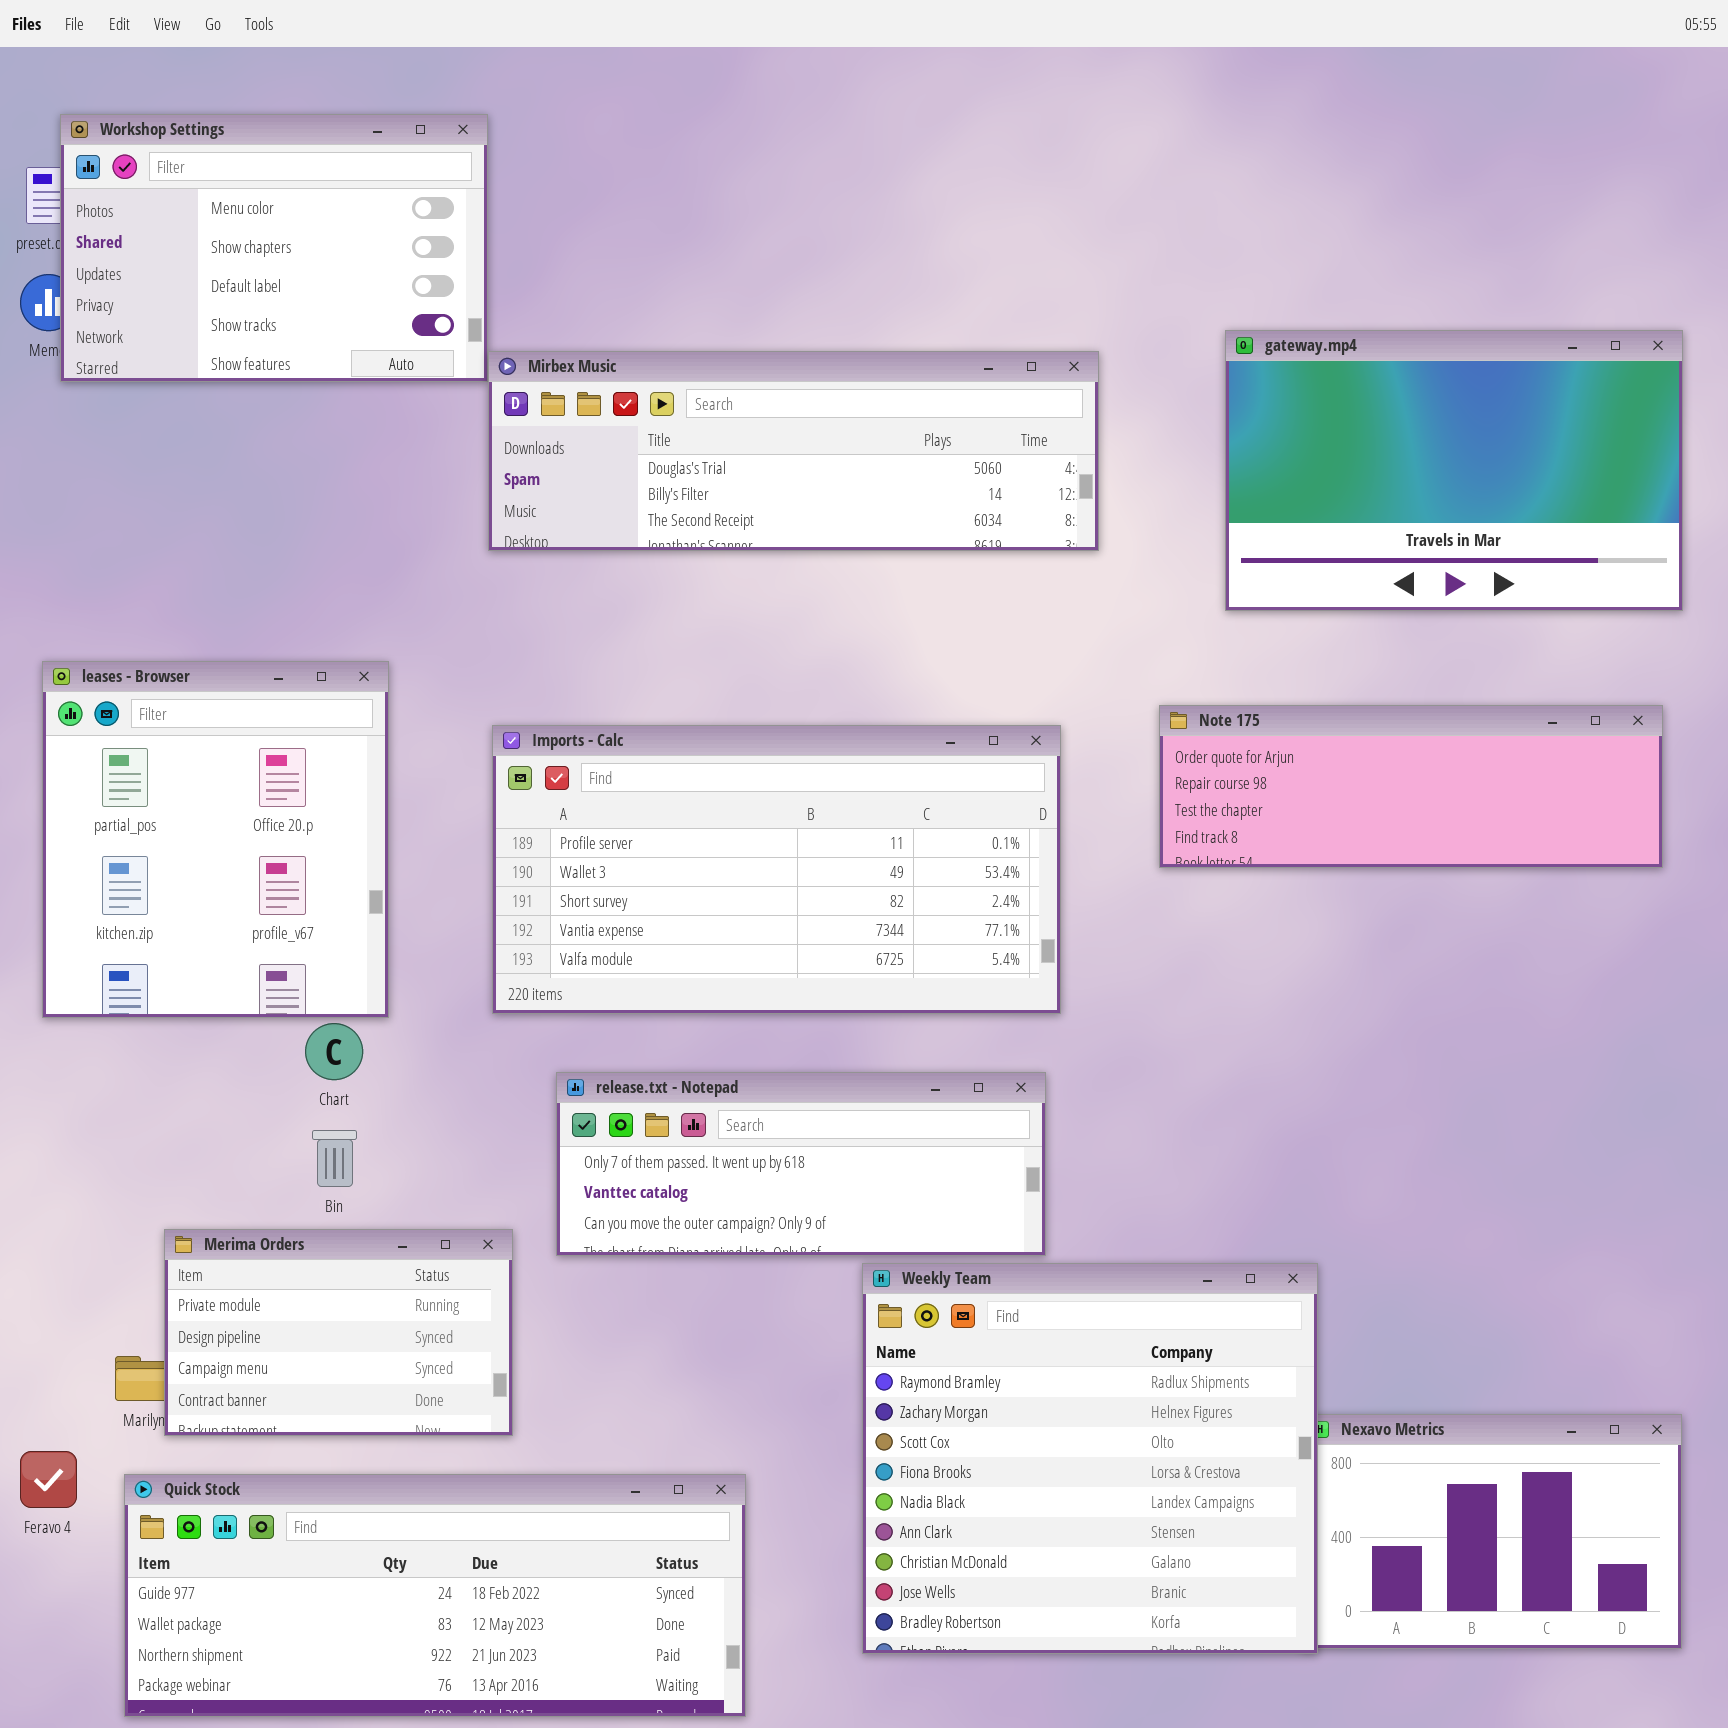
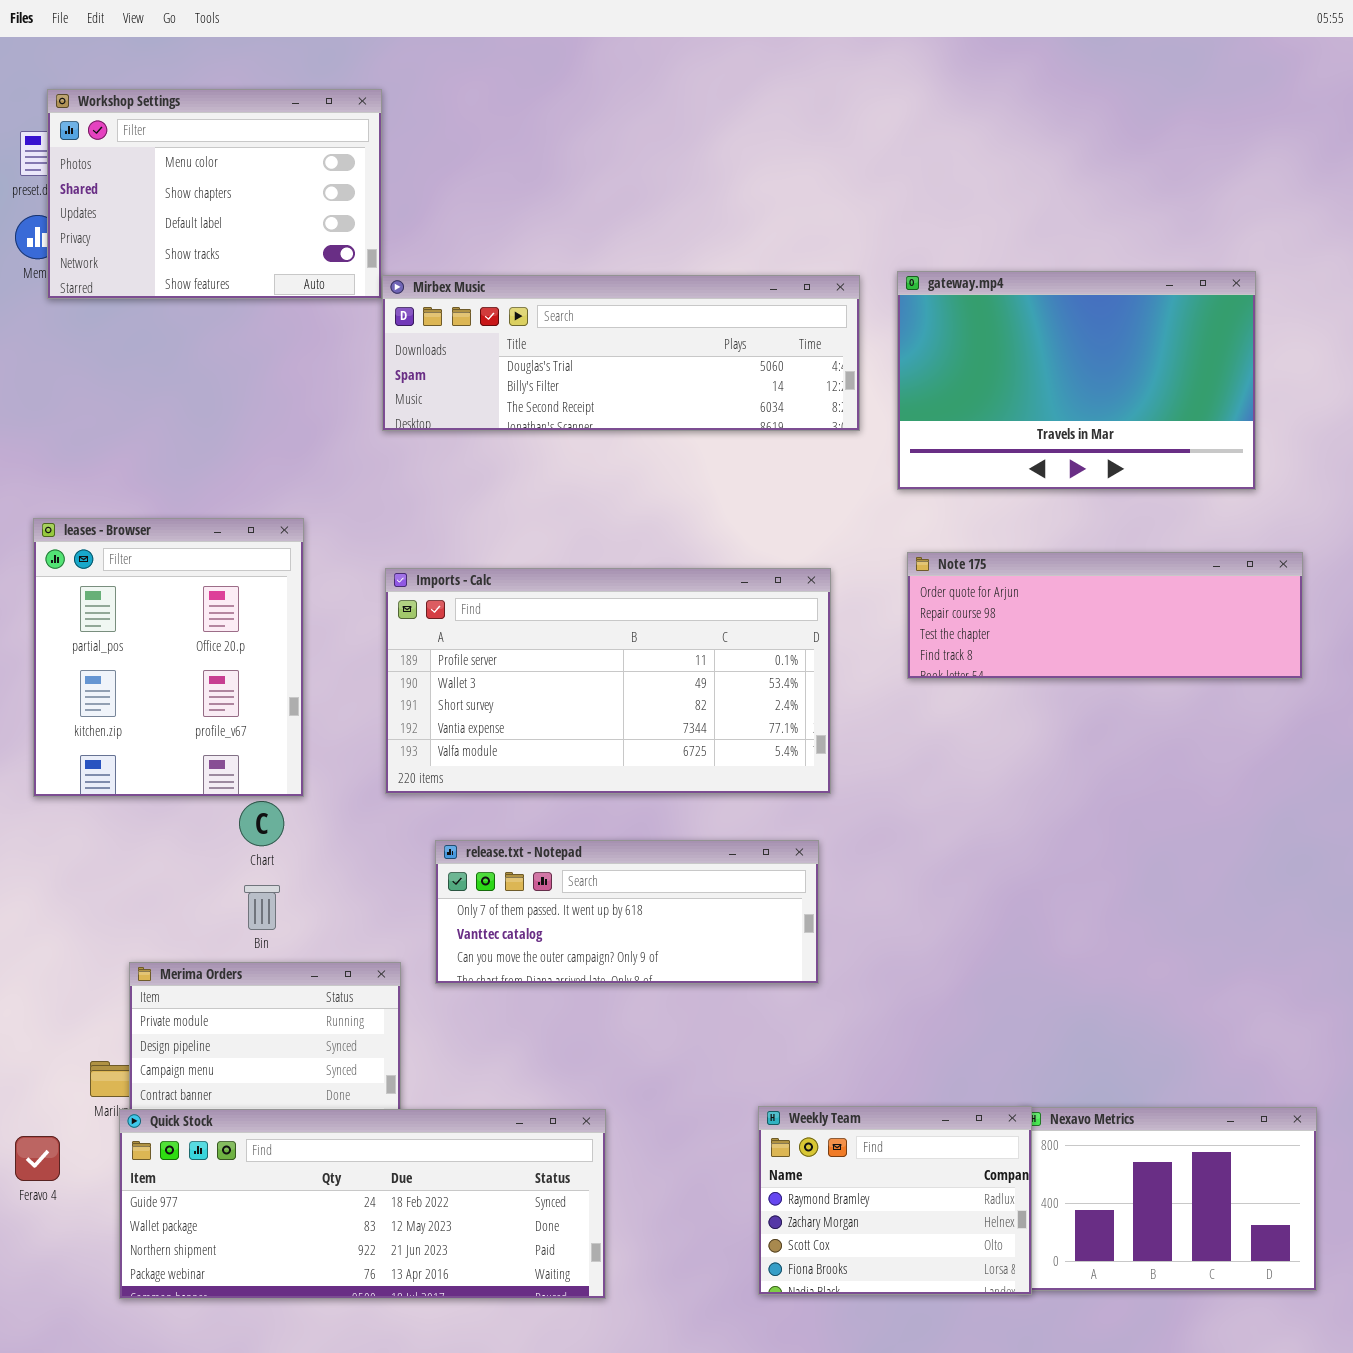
gateway.mp4: [1225,330,1683,611] -> [897,271,1256,490], moved
Weekly Team: [862,1263,1318,1654] -> [758,1106,1032,1295], resized
Quick Stock: [124,1474,746,1717] -> [119,1109,606,1299], moved

